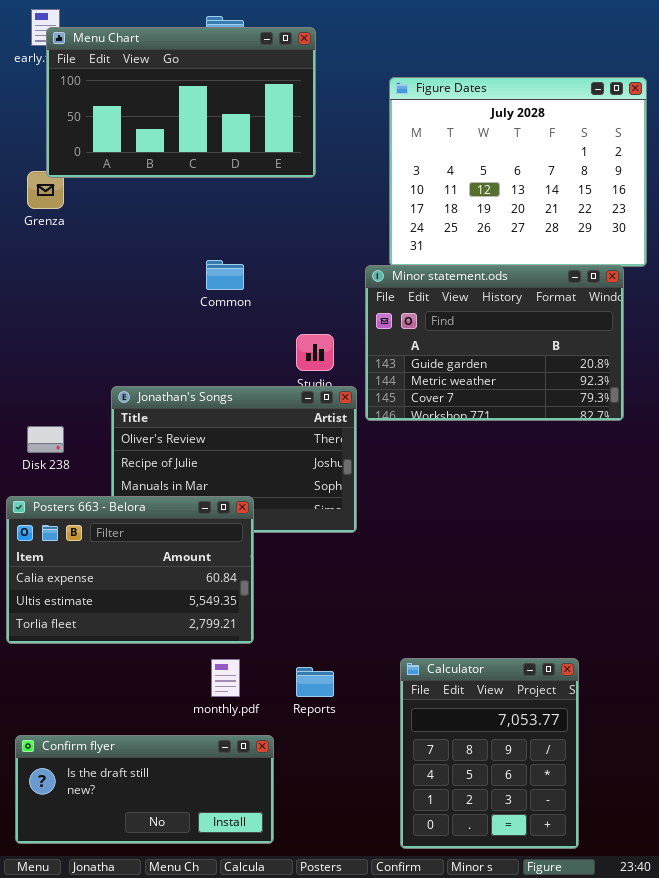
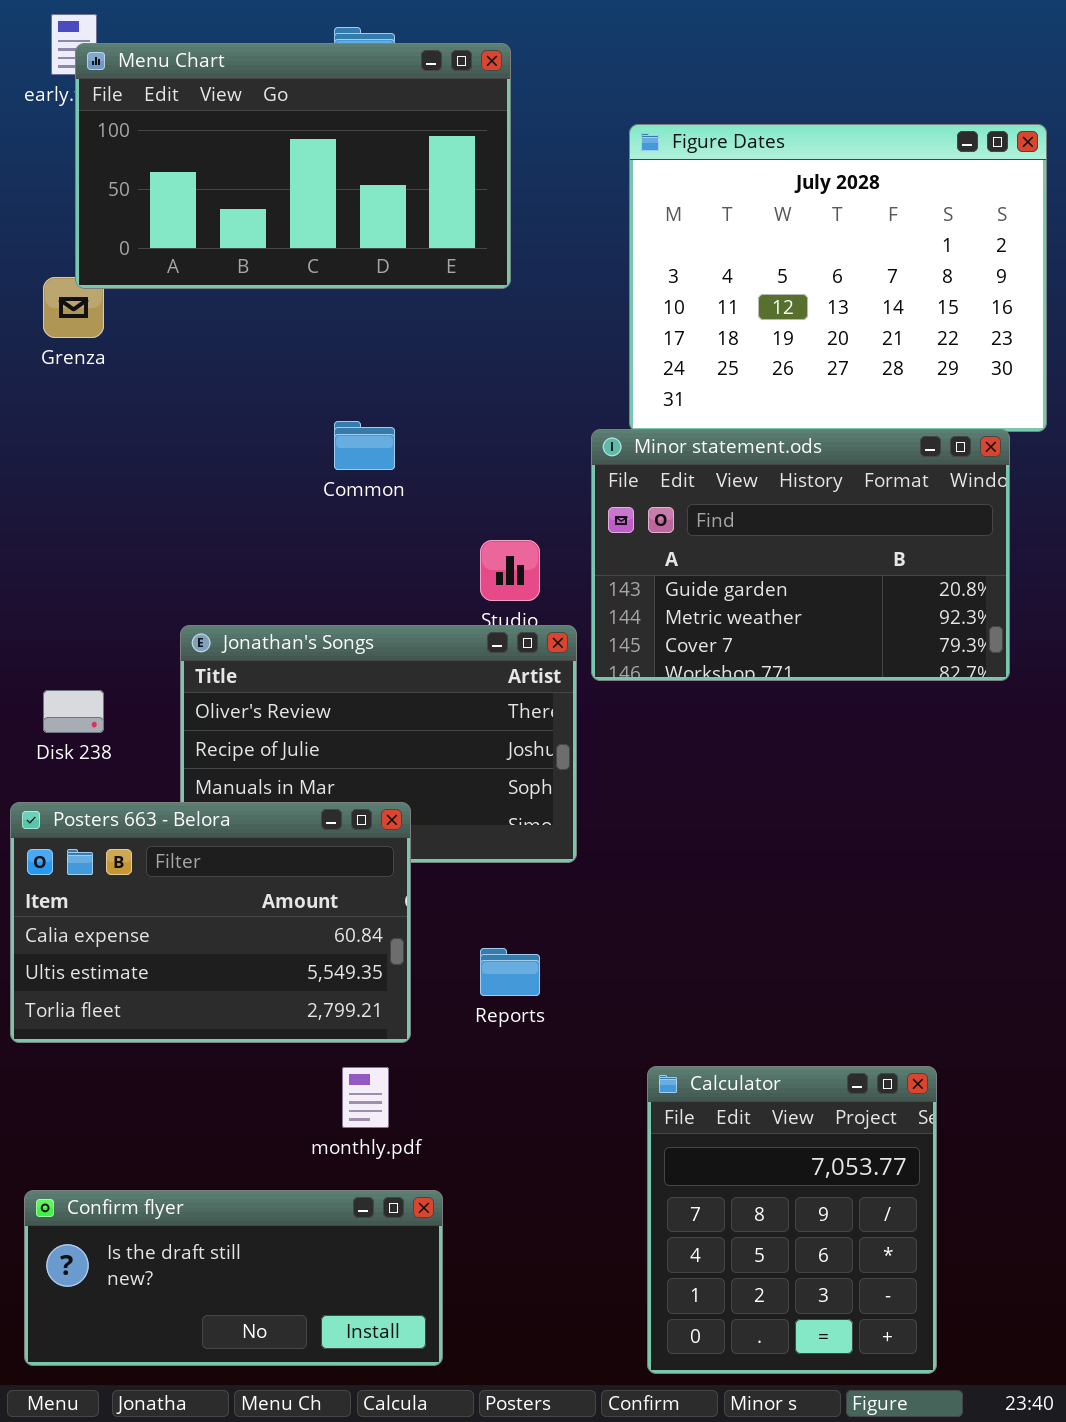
Reports: [296,667,334,697] -> [480,948,540,996], moved

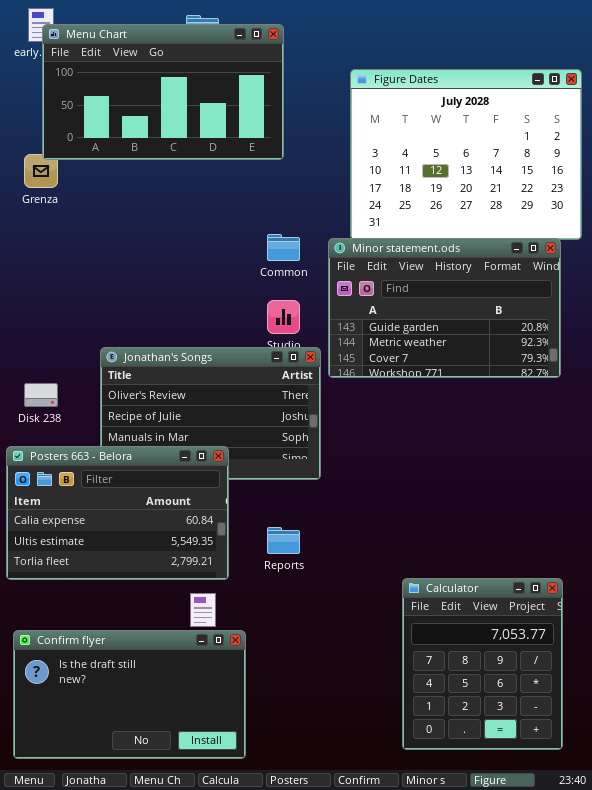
Common: [334,421,395,470] -> [267,234,300,261], moved
Calculator: [647,1066,937,1374] -> [402,578,563,750], moved
Confirm flyer: [24,1190,443,1366] -> [13,630,246,759], resized

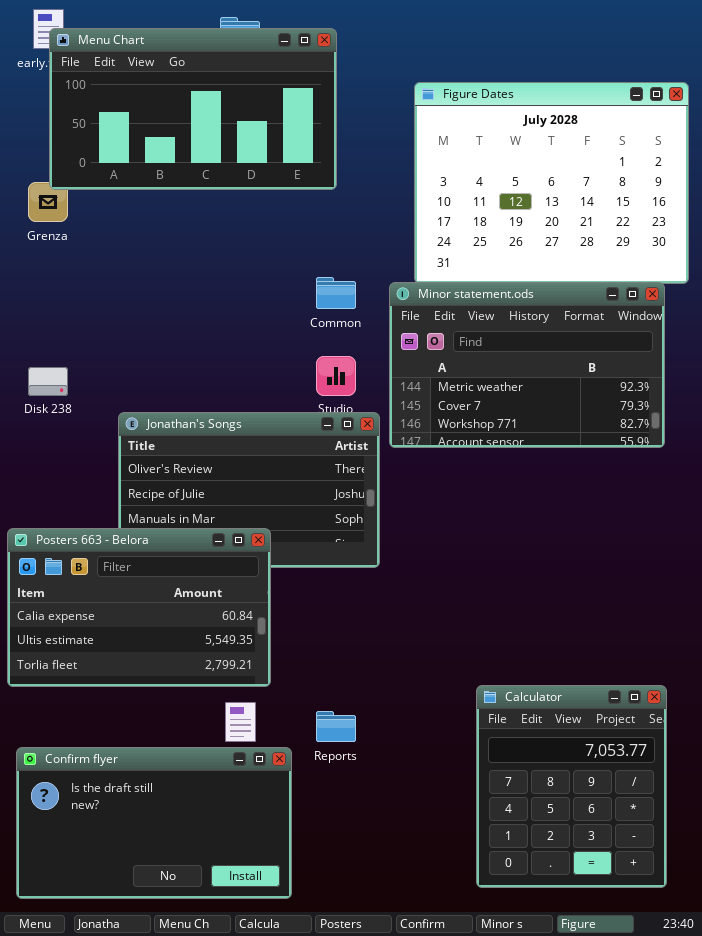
Minor statement.ods: [328,238,561,378] -> [389,282,665,448], scrolled down 1 row
Disk 238: [24,383,58,407] -> [28,367,68,396], moved
Reports: [267,527,300,554] -> [316,711,356,742], moved

